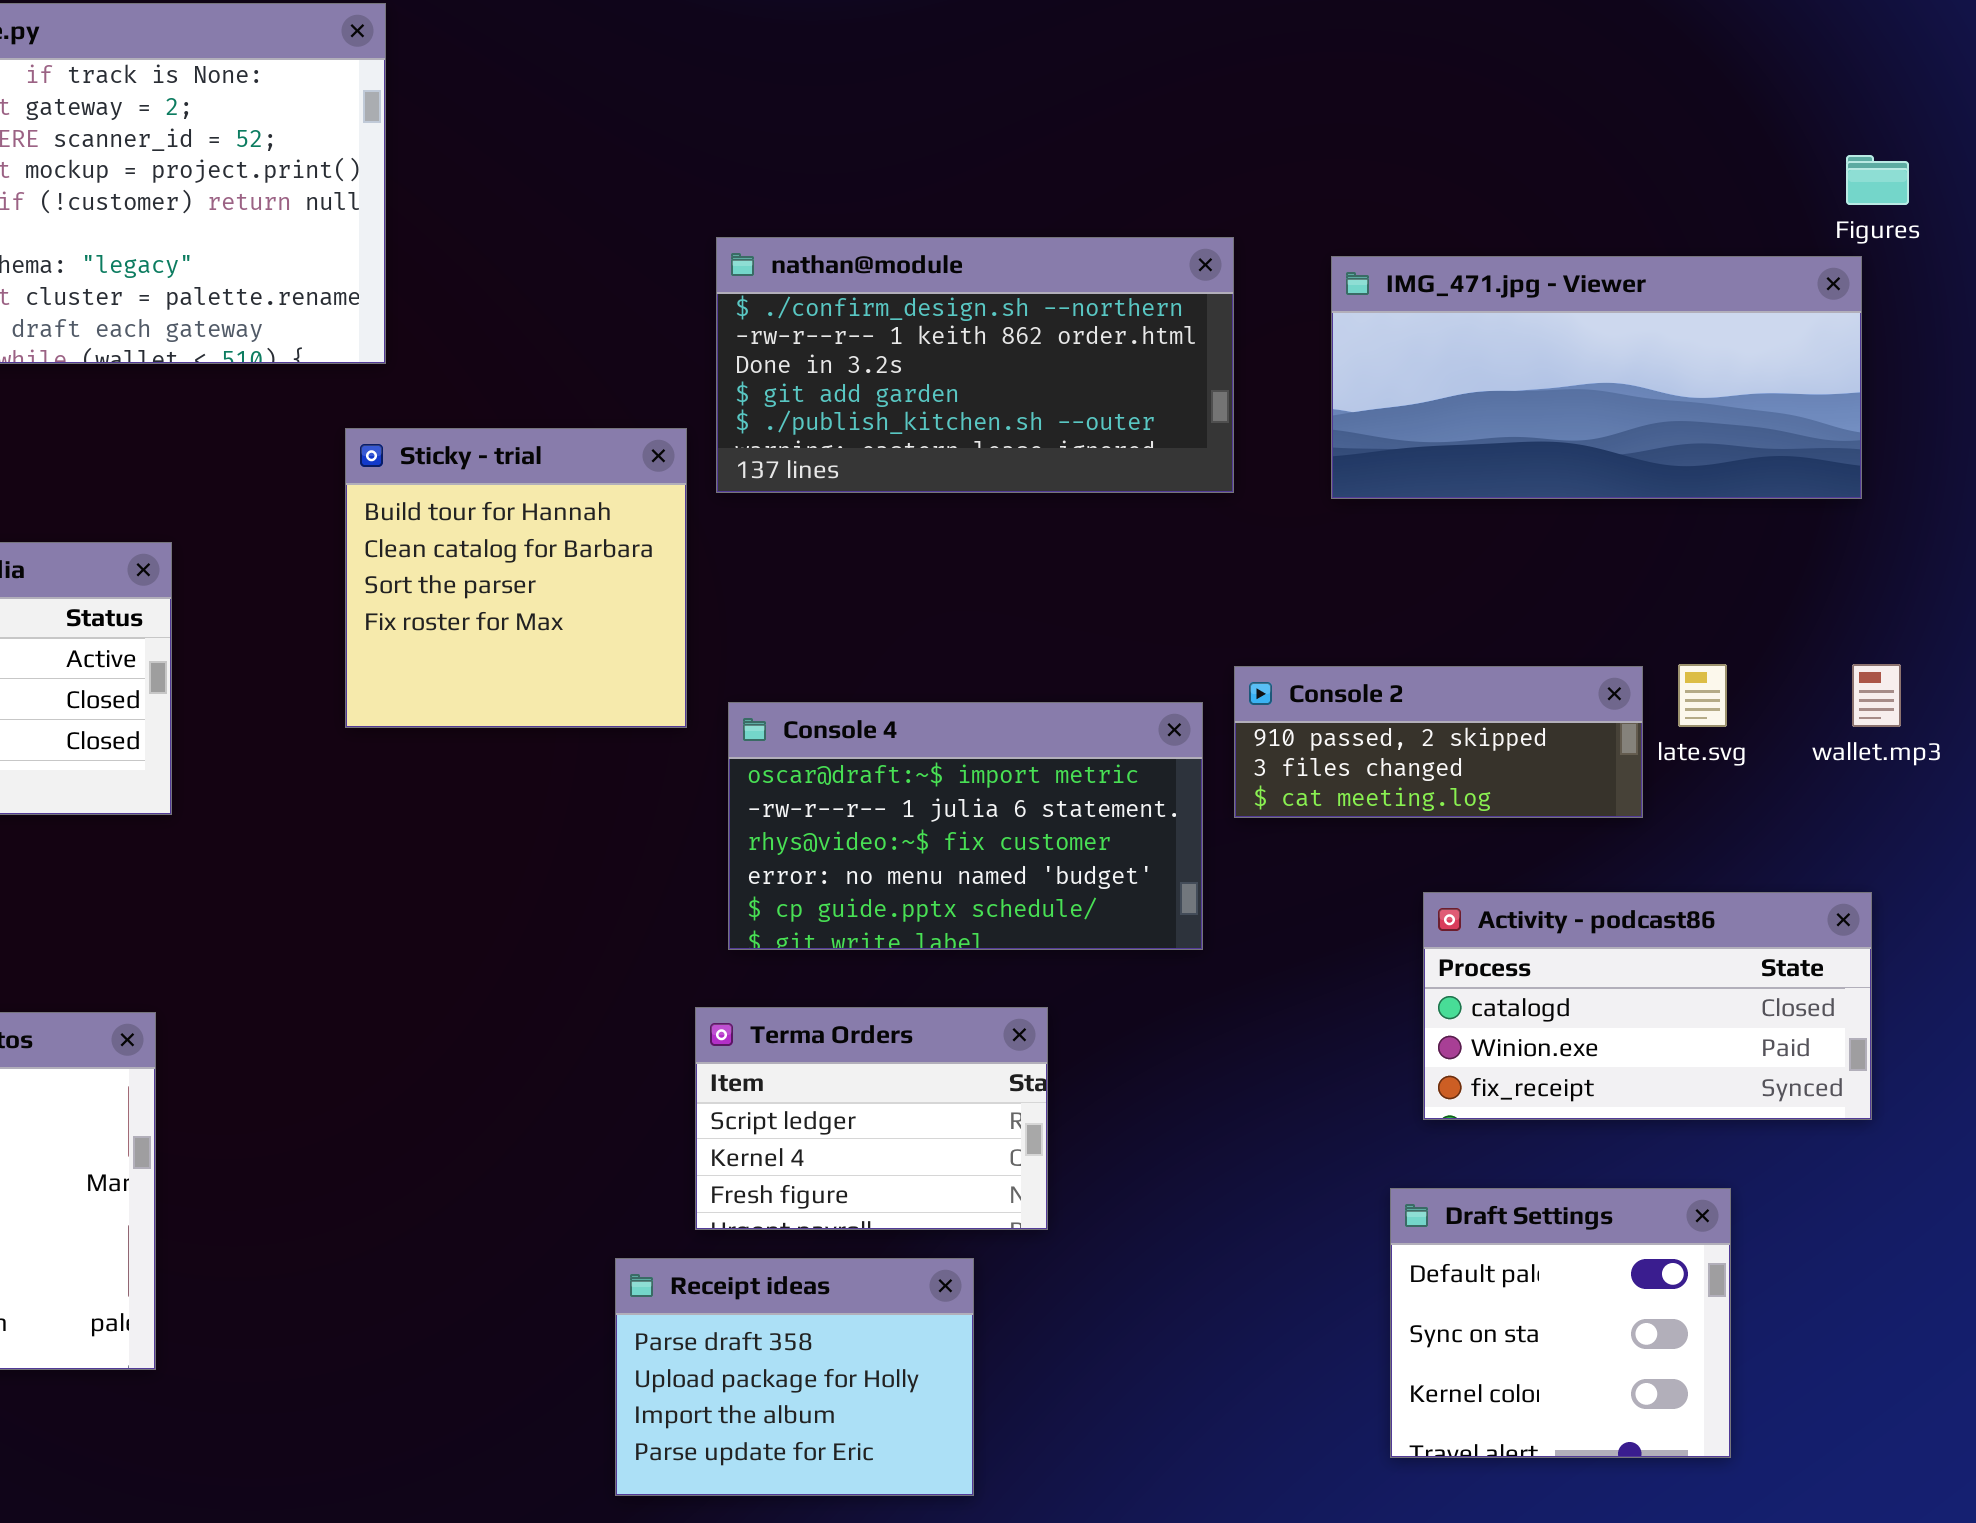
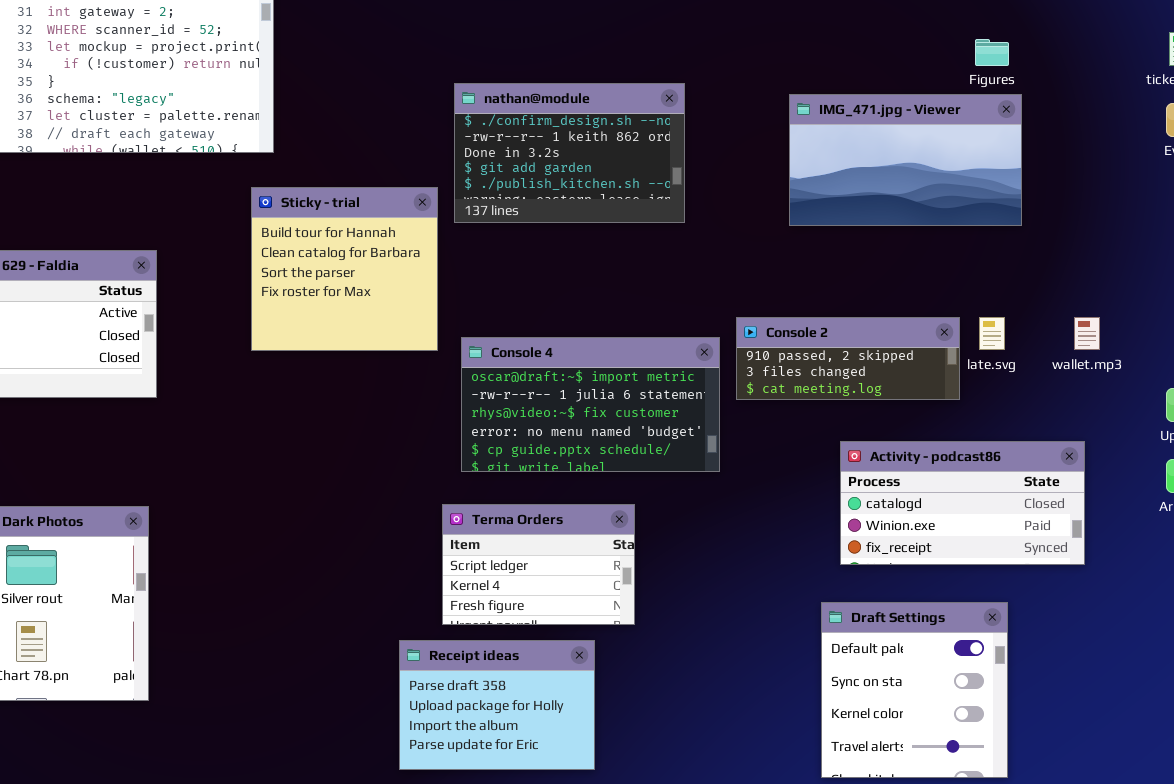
Figures: [1846,155,1909,205] -> [975,39,1009,66], moved
nathan@module: [716,237,1234,493] -> [454,83,685,223], resized
IMG_471.jpg - Viewer: [1331,256,1862,499] -> [789,94,1022,226], resized
Draft Settings: [1390,1188,1731,1458] -> [821,602,1008,778], resized

